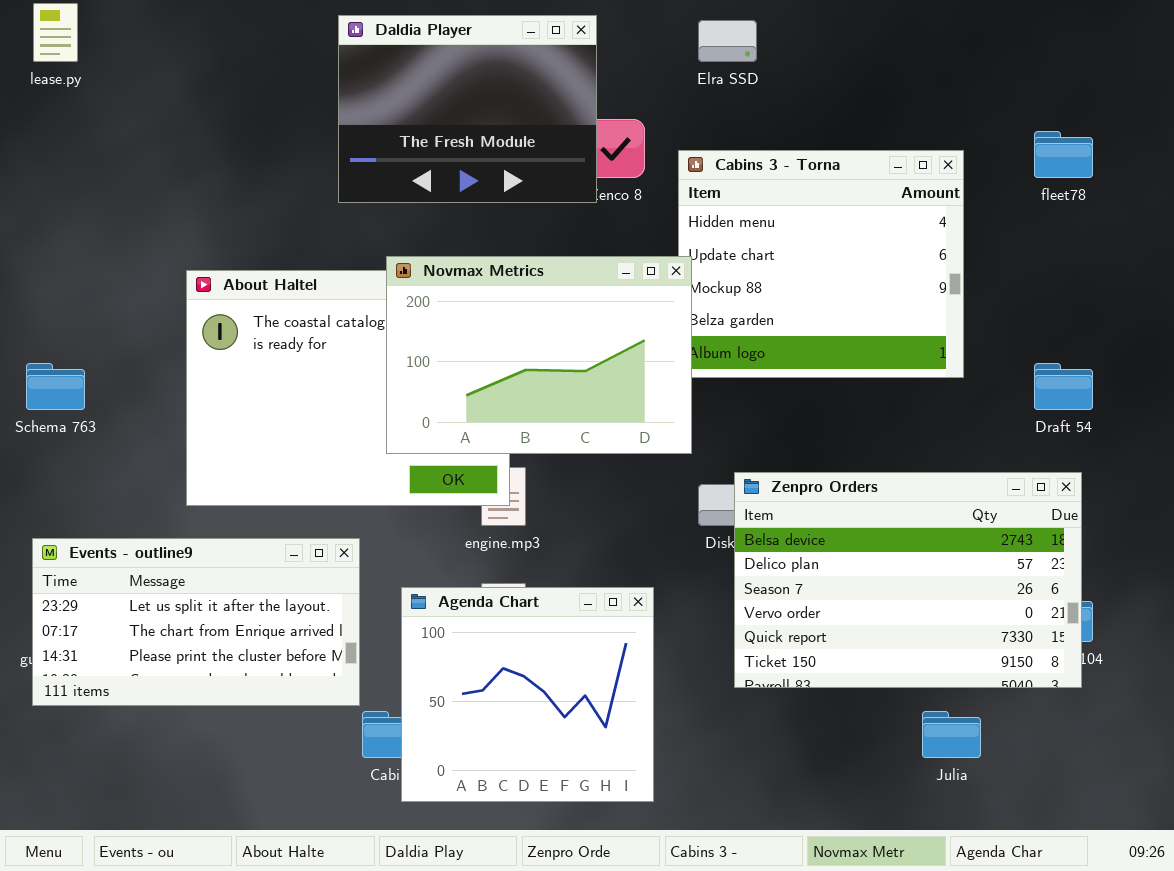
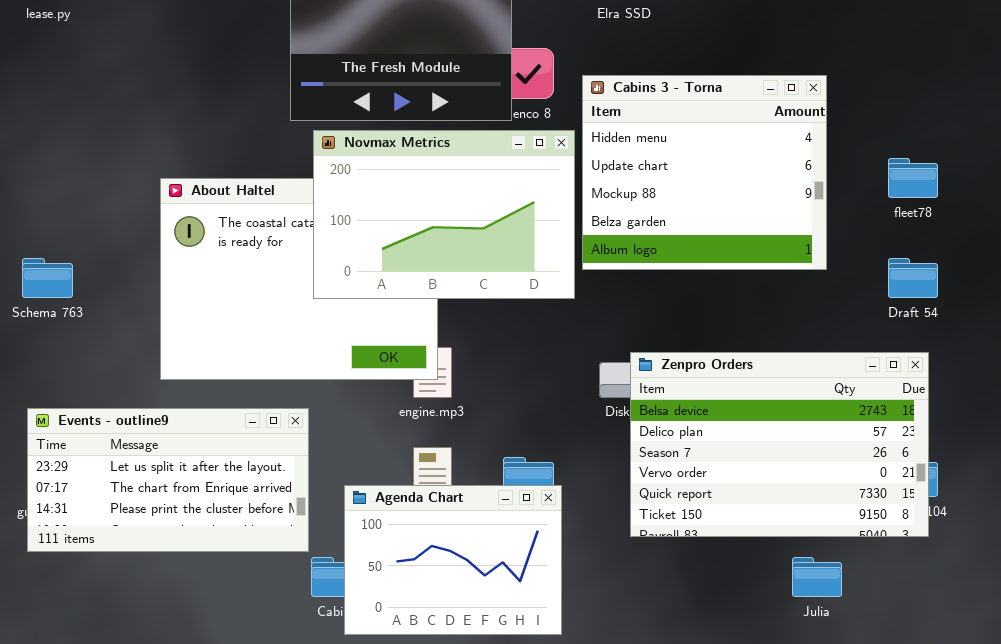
fleet78: [1034,131,1093,178] -> [888,158,938,198], moved
Novmax Metrics: [386,256,692,454] -> [313,130,575,299], moved
Agenda Chart: [401,587,654,802] -> [344,485,562,635], resized

